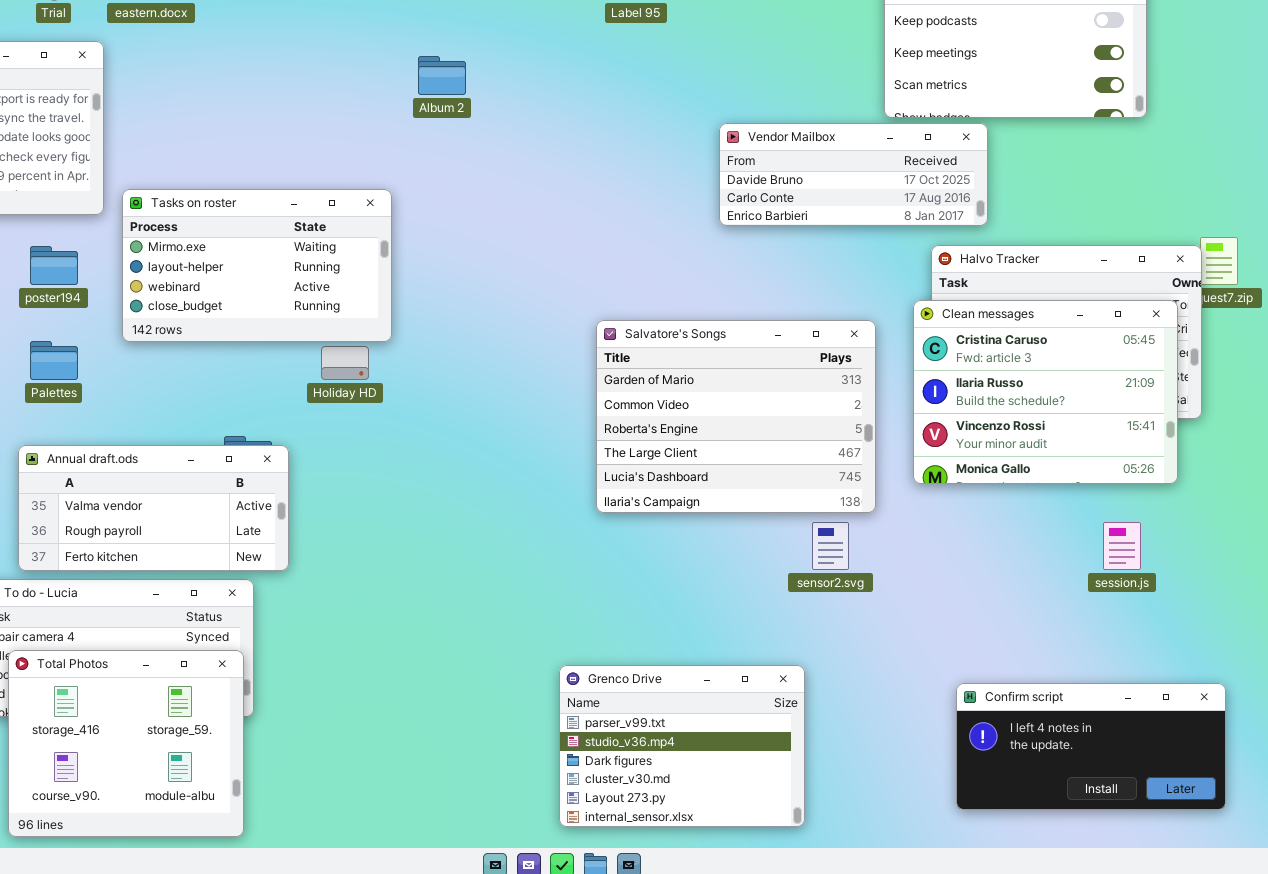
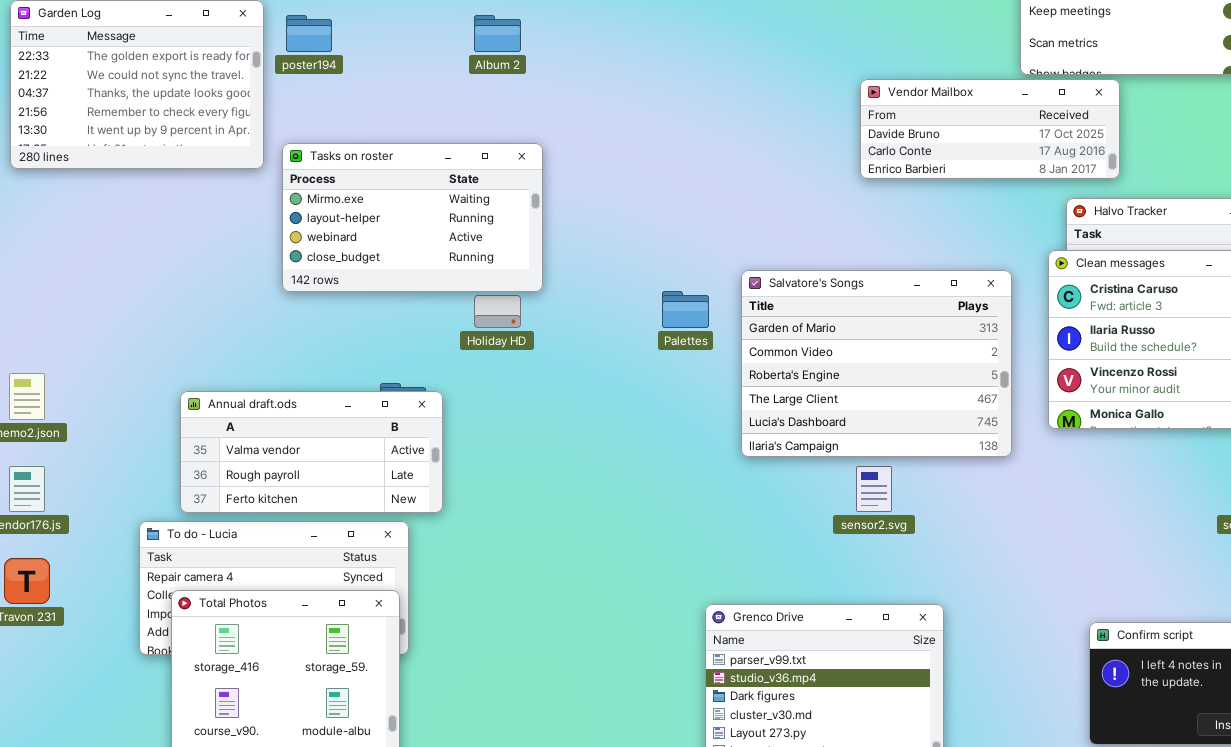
Album 2: [418,56,466,95] -> [474,15,521,52], moved
poster194: [30,246,78,285] -> [286,15,332,52], moved
Palettes: [30,341,78,380] -> [662,291,709,328], moved
sensor2.svg: [812,522,849,570] -> [856,466,892,512], moved

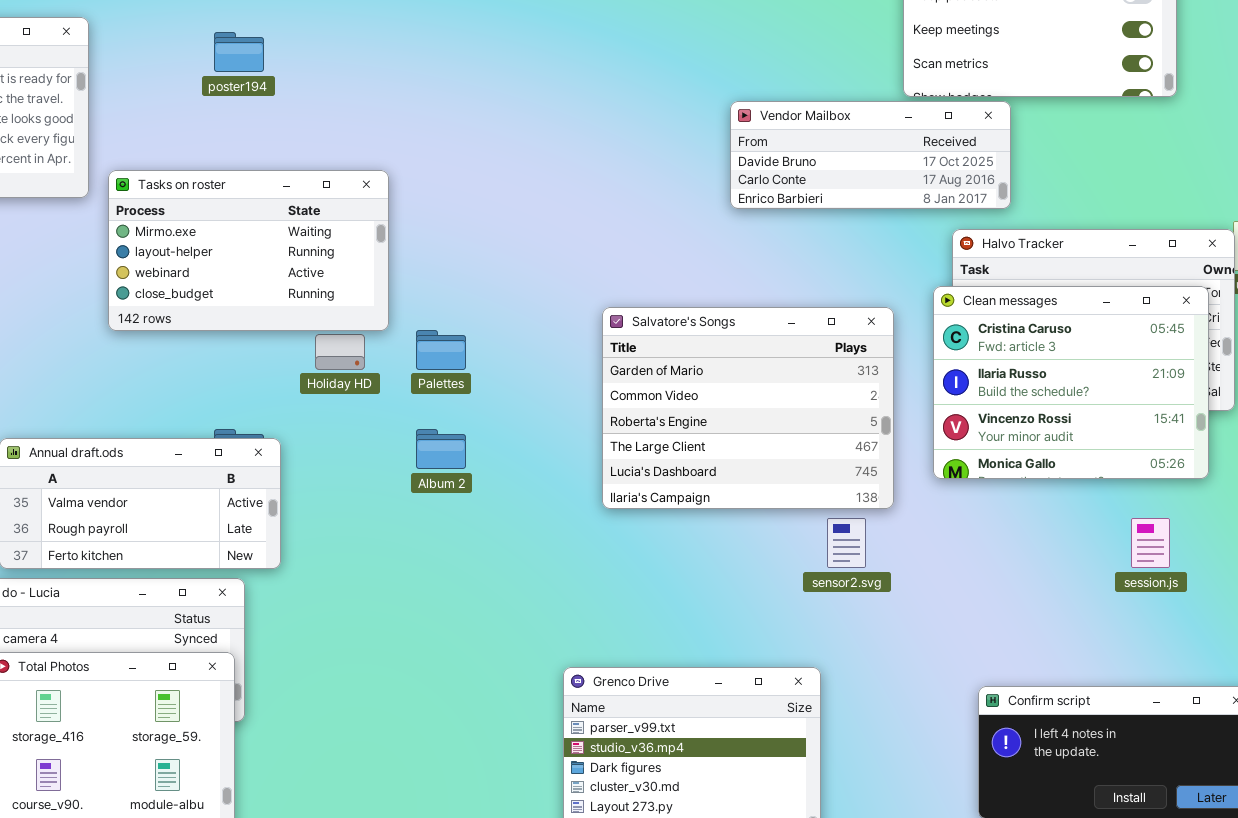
poster194: [286,15,332,52] -> [214,32,264,72], moved
Album 2: [474,15,521,52] -> [416,429,466,469], moved
Palettes: [662,291,709,328] -> [416,330,466,370], moved
sensor2.svg: [856,466,892,512] -> [827,518,866,568], moved

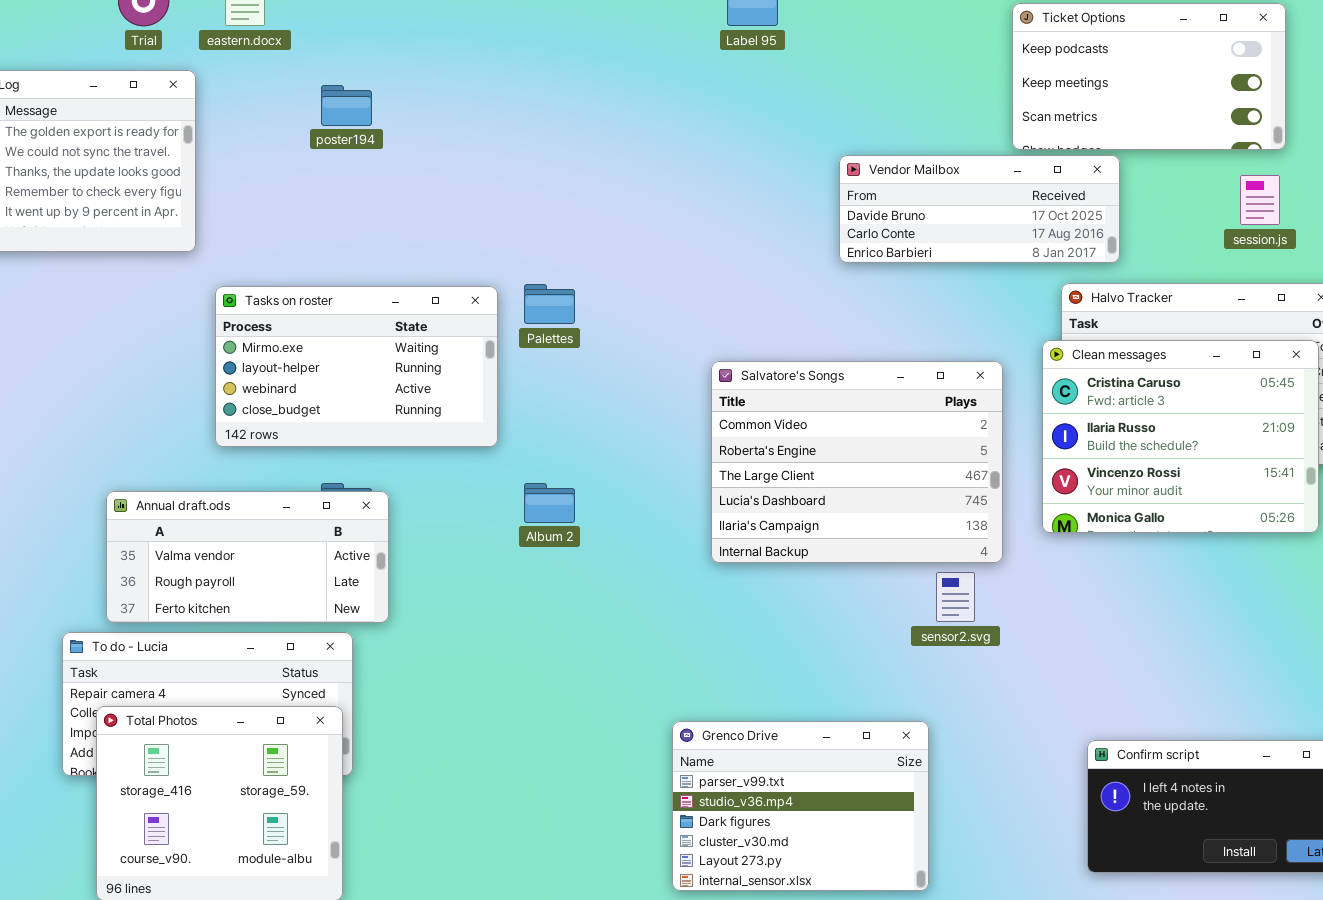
Tasks on roster: [108,170,389,331] -> [215,286,498,447], moved
Salvatore's Songs: [602,307,894,509] -> [711,361,1003,563], scrolled down 1 row
Palettes: [416,330,466,370] -> [524,284,575,324], moved
session.js: [1131,518,1170,568] -> [1240,175,1280,225], moved

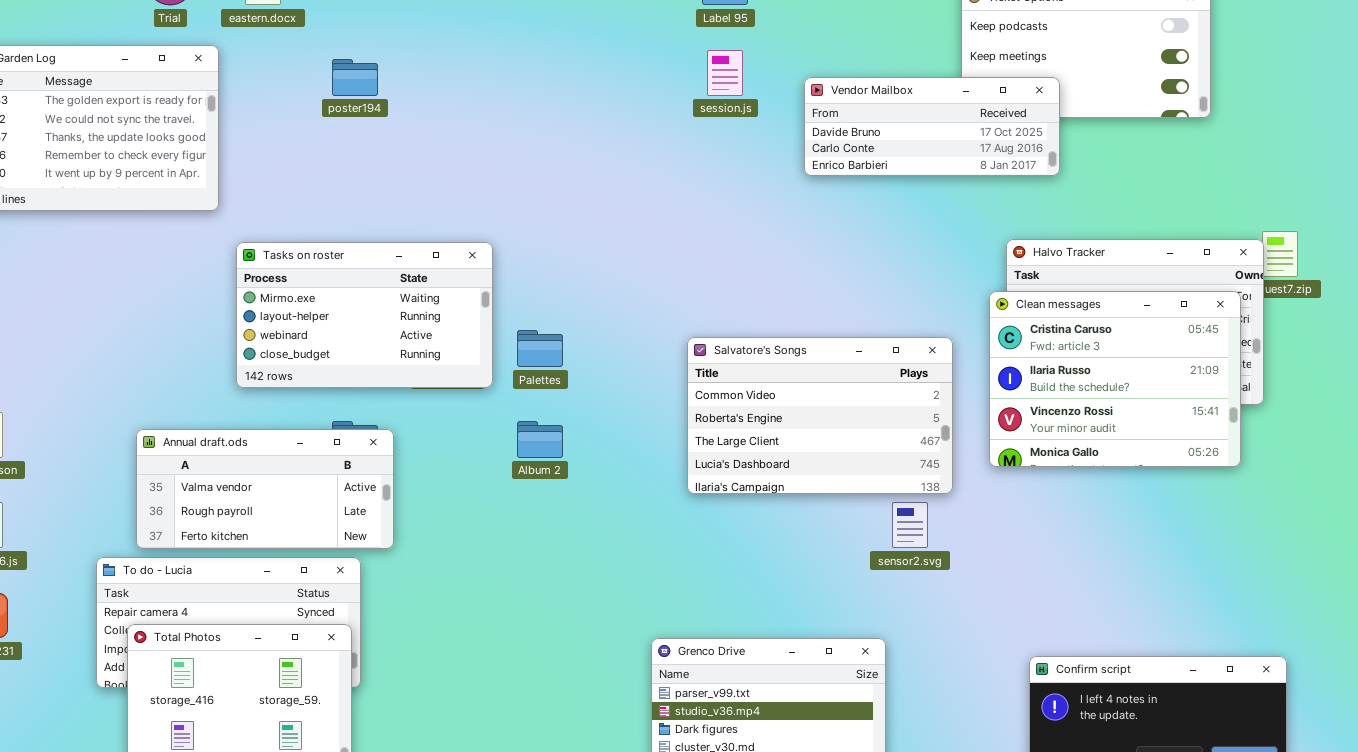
Vendor Mailbox: [839,155,1120,263] -> [804,77,1060,176], moved
session.js: [1240,175,1280,225] -> [707,50,743,96], moved
Palettes: [524,284,575,324] -> [517,330,563,367], moved
Salvatore's Songs: [711,361,1003,563] -> [687,337,953,494], resized

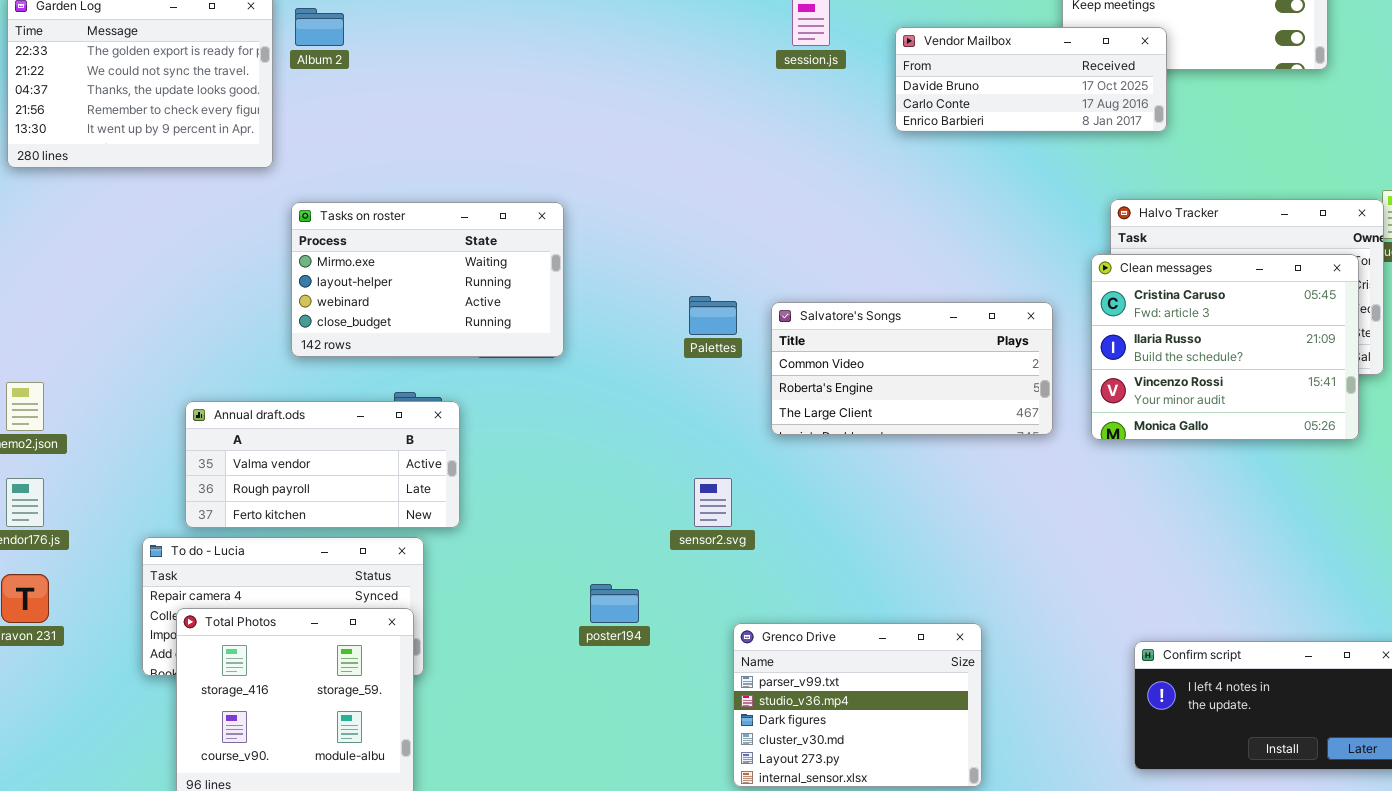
poster194: [332,59,378,96] -> [590,584,639,623], moved
Palettes: [517,330,563,367] -> [689,296,737,335], moved
Salvatore's Songs: [687,337,953,494] -> [771,302,1053,435], resized
Album 2: [517,421,563,458] -> [295,8,344,46], moved
sensor2.svg: [892,502,928,548] -> [694,478,732,527], moved

